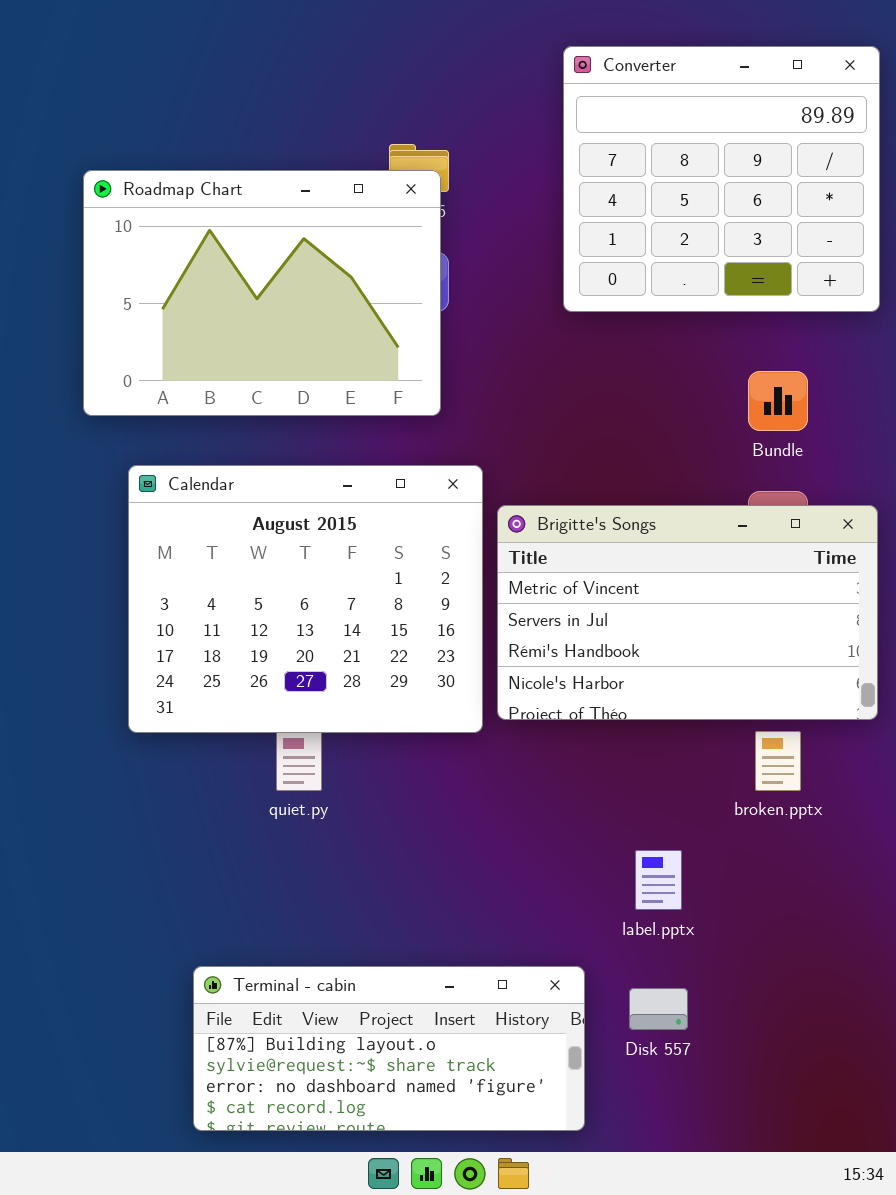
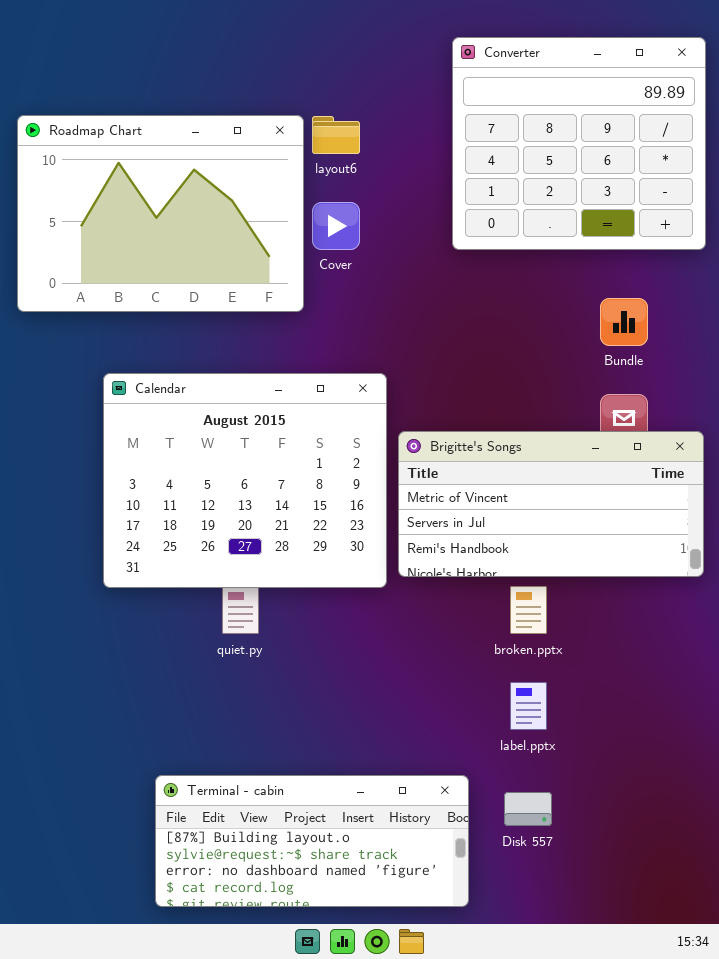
Roadmap Chart: [83,170,441,416] -> [17,115,304,312], moved
Brigitte's Songs: [497,505,878,720] -> [398,431,704,577], resized
broken.pptx: [755,731,801,791] -> [510,586,547,634], moved

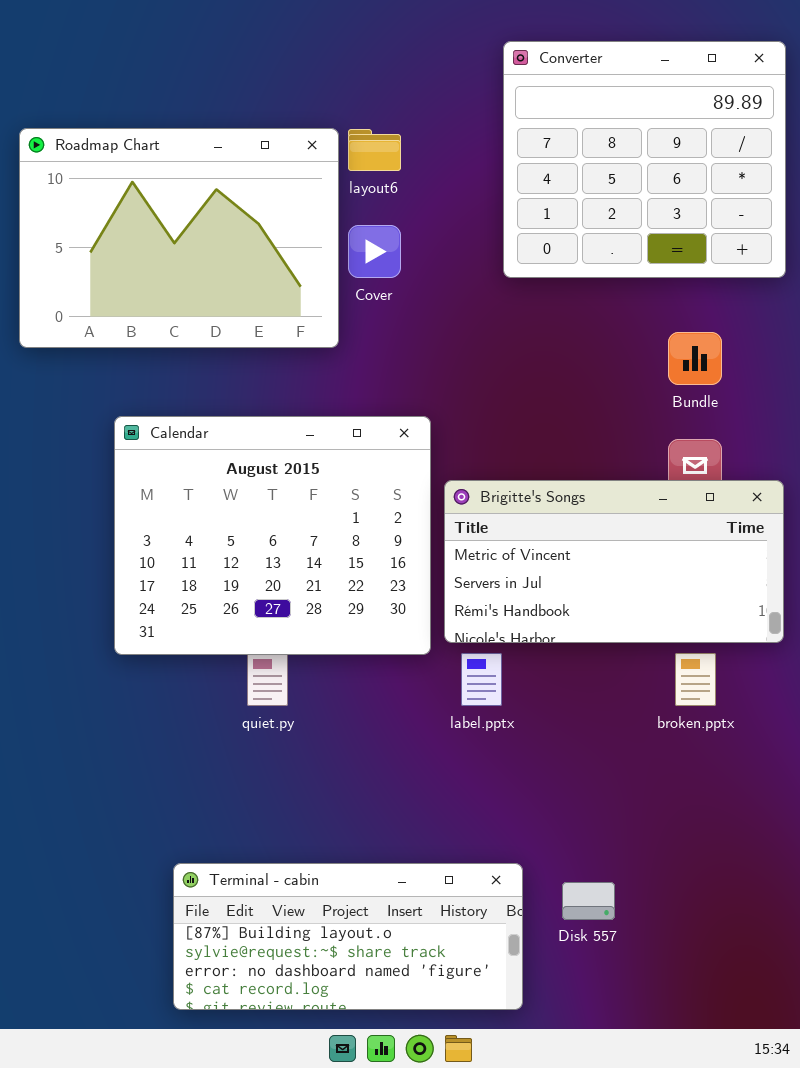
broken.pptx: [510,586,547,634] -> [675,653,716,706], moved
label.pptx: [510,682,547,730] -> [461,653,502,706], moved

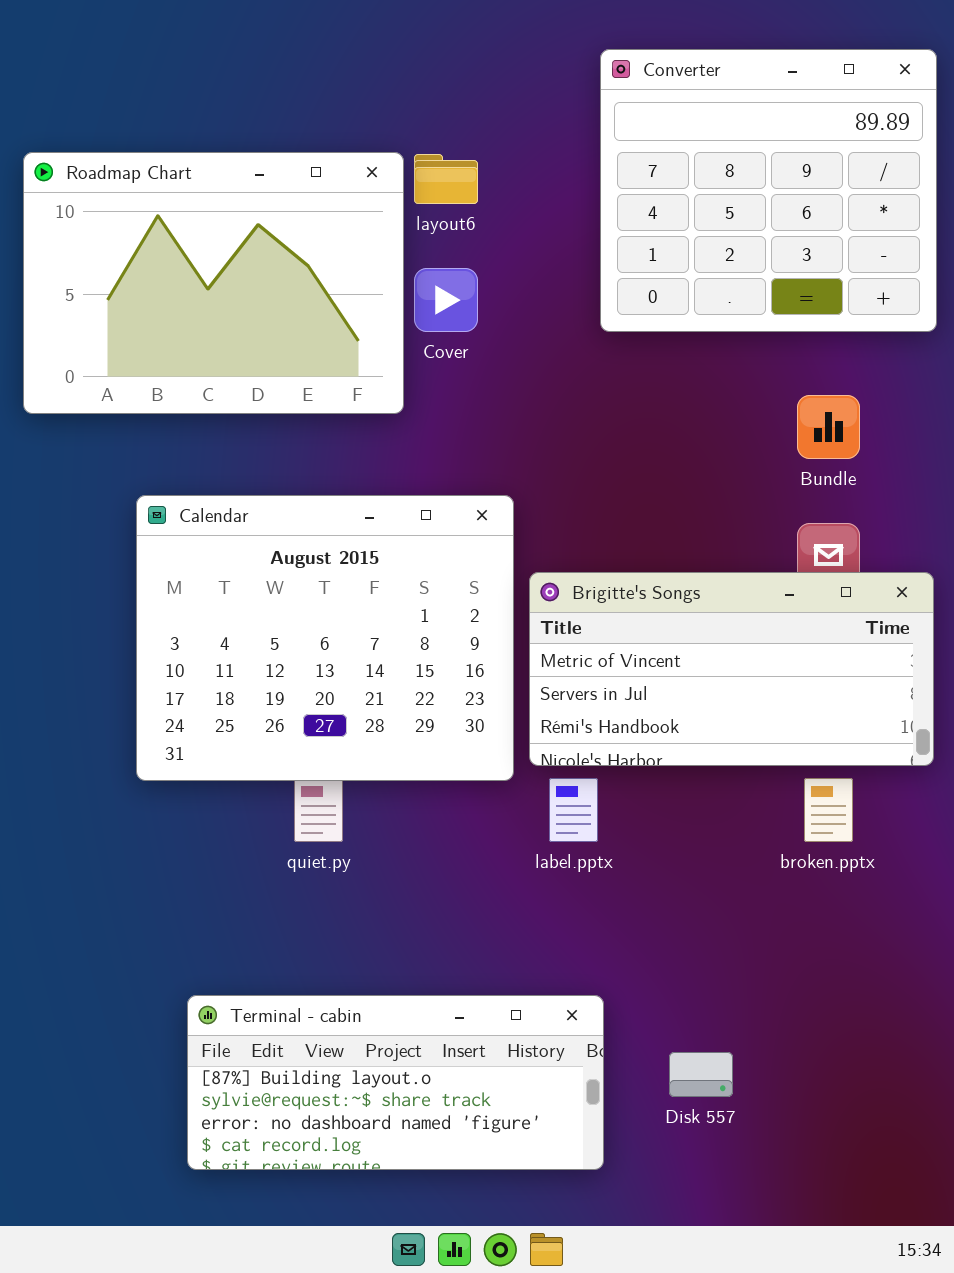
Terminal - cabin: [173,863,523,1010] -> [187,995,604,1170], moved

